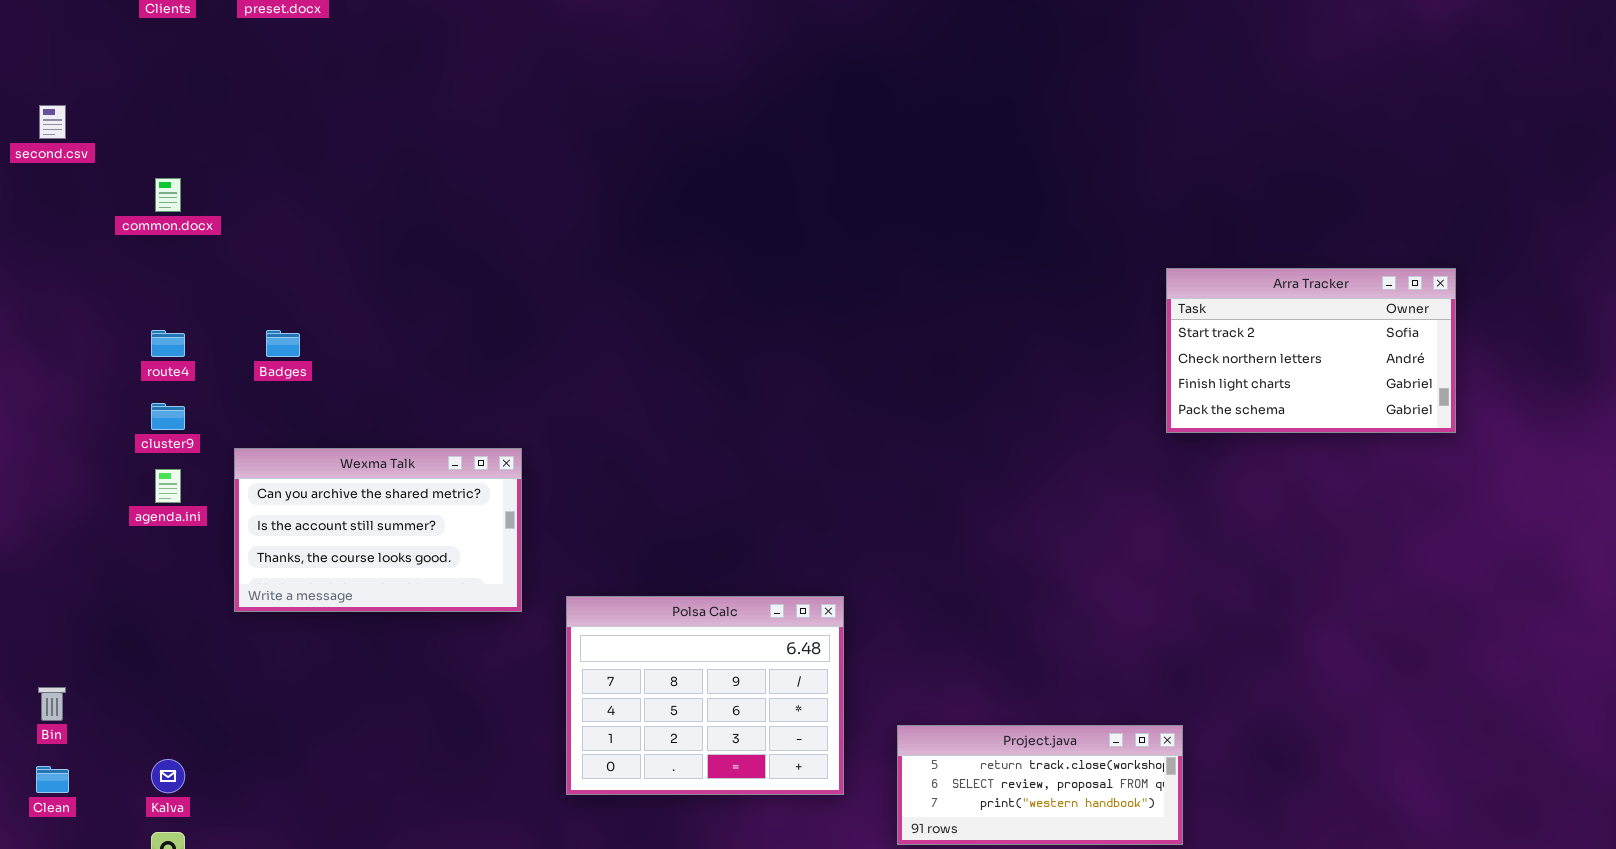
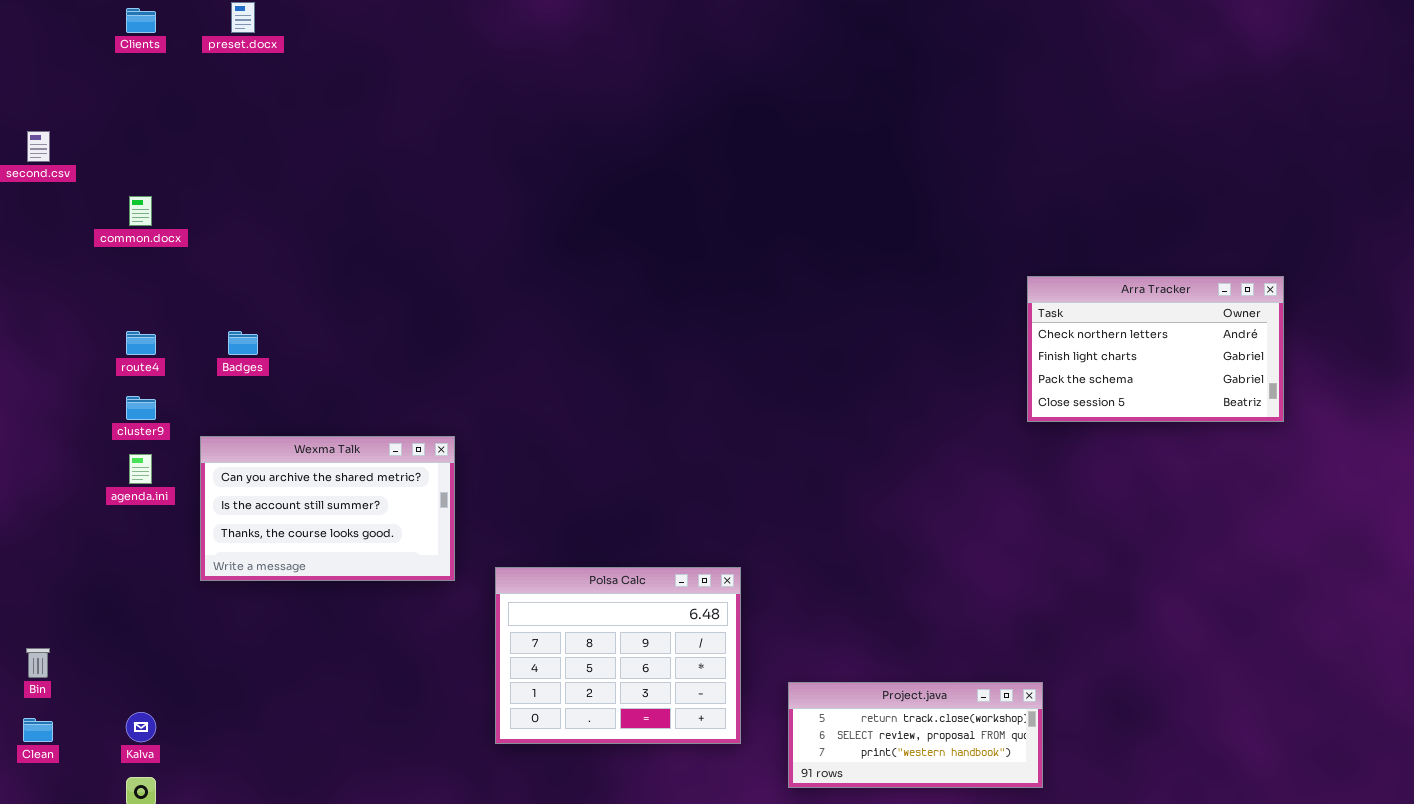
Arra Tracker: [1166,268,1456,433] -> [1027,276,1284,422], scrolled down 1 row

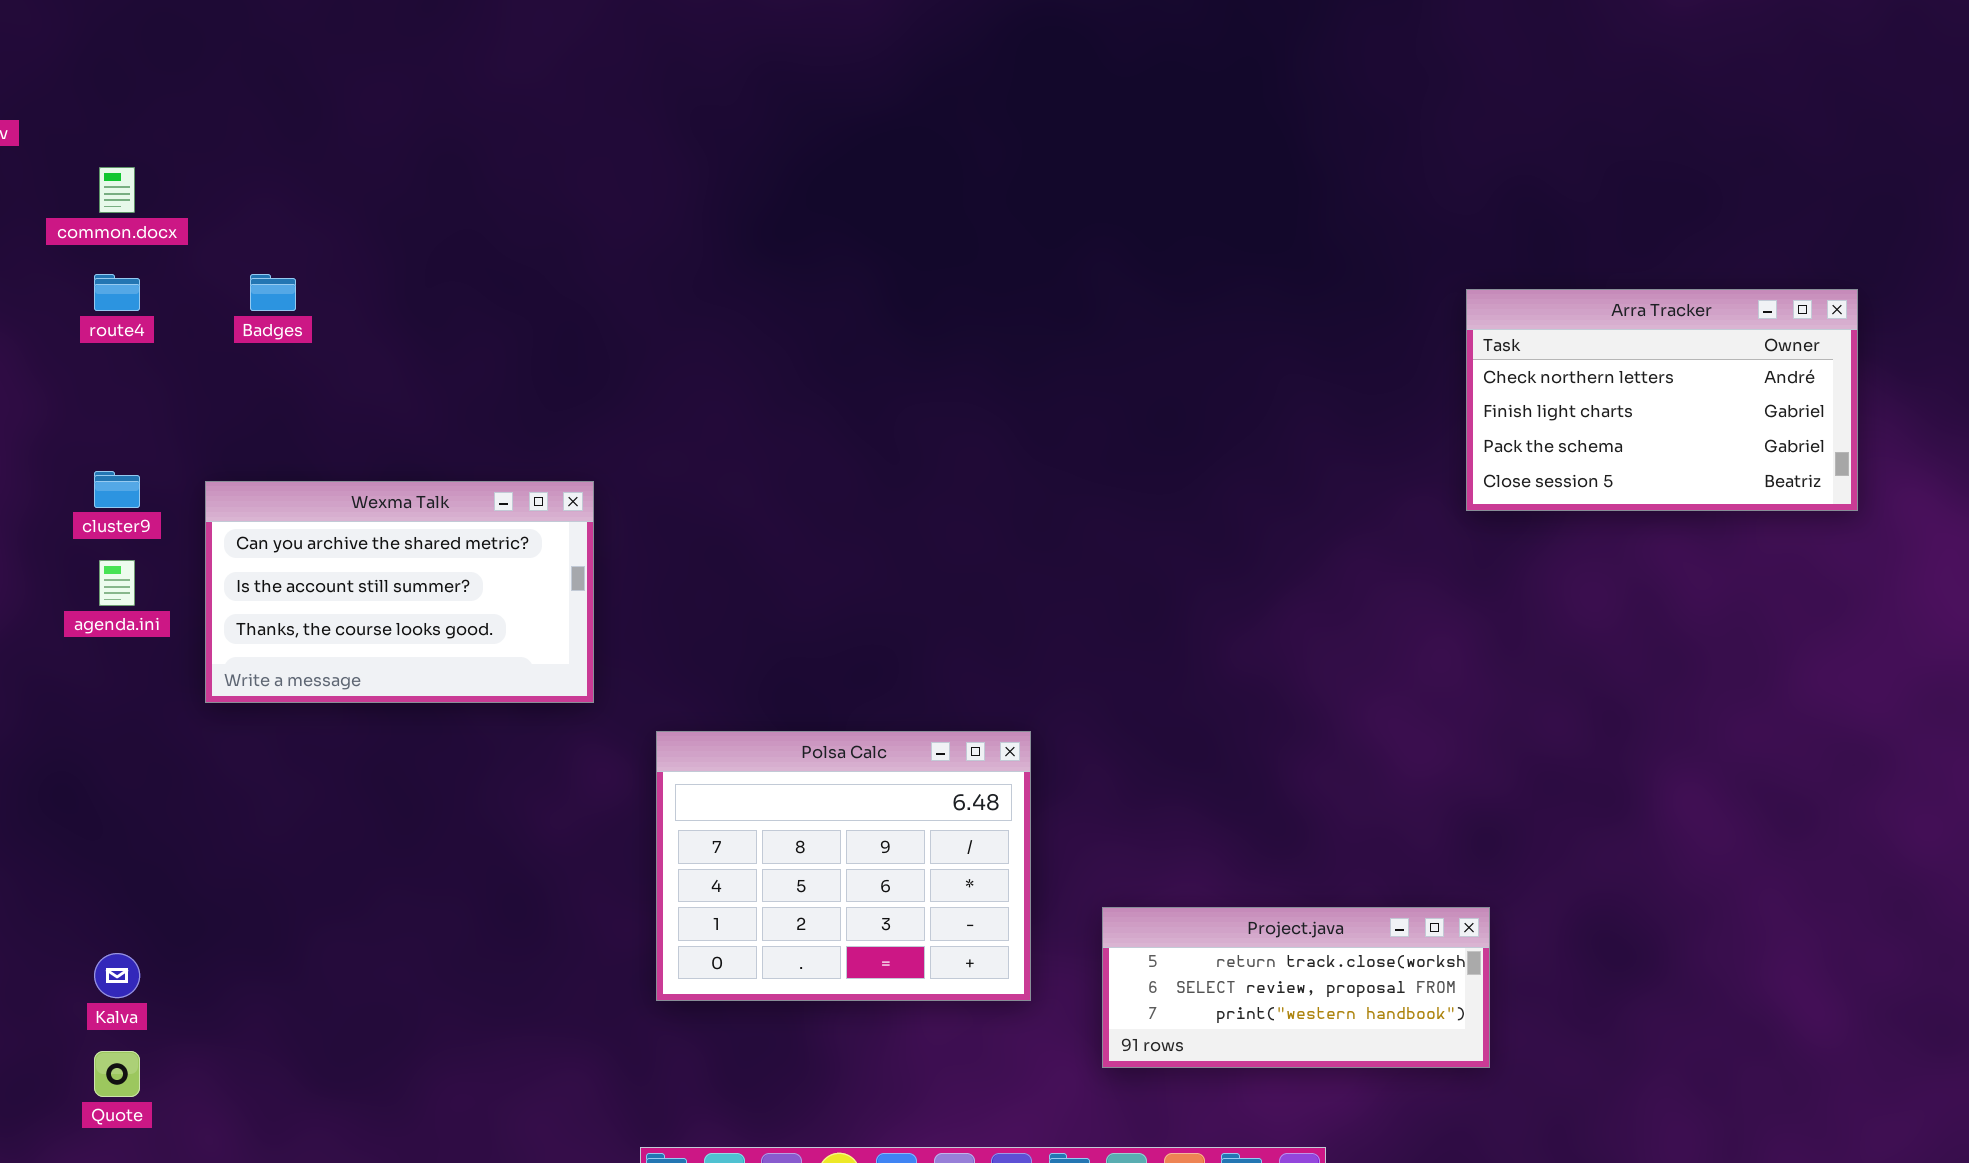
route4: [126,331,156,355] -> [94,274,140,311], moved
Badges: [228,331,258,355] -> [250,274,296,311], moved
Wexma Talk: [200,436,455,581] -> [205,481,594,703], moved

